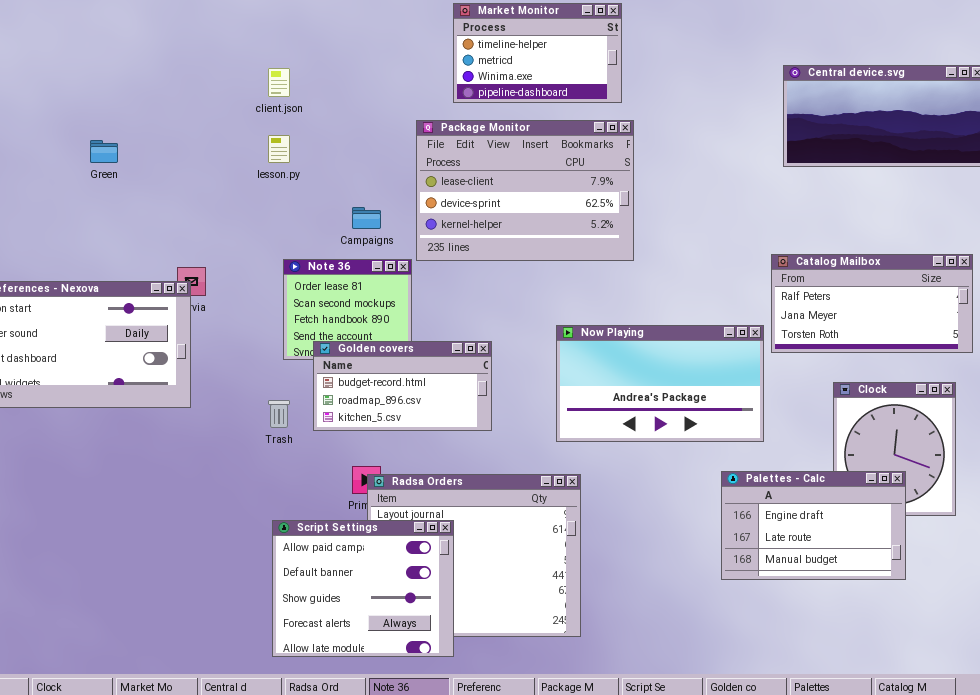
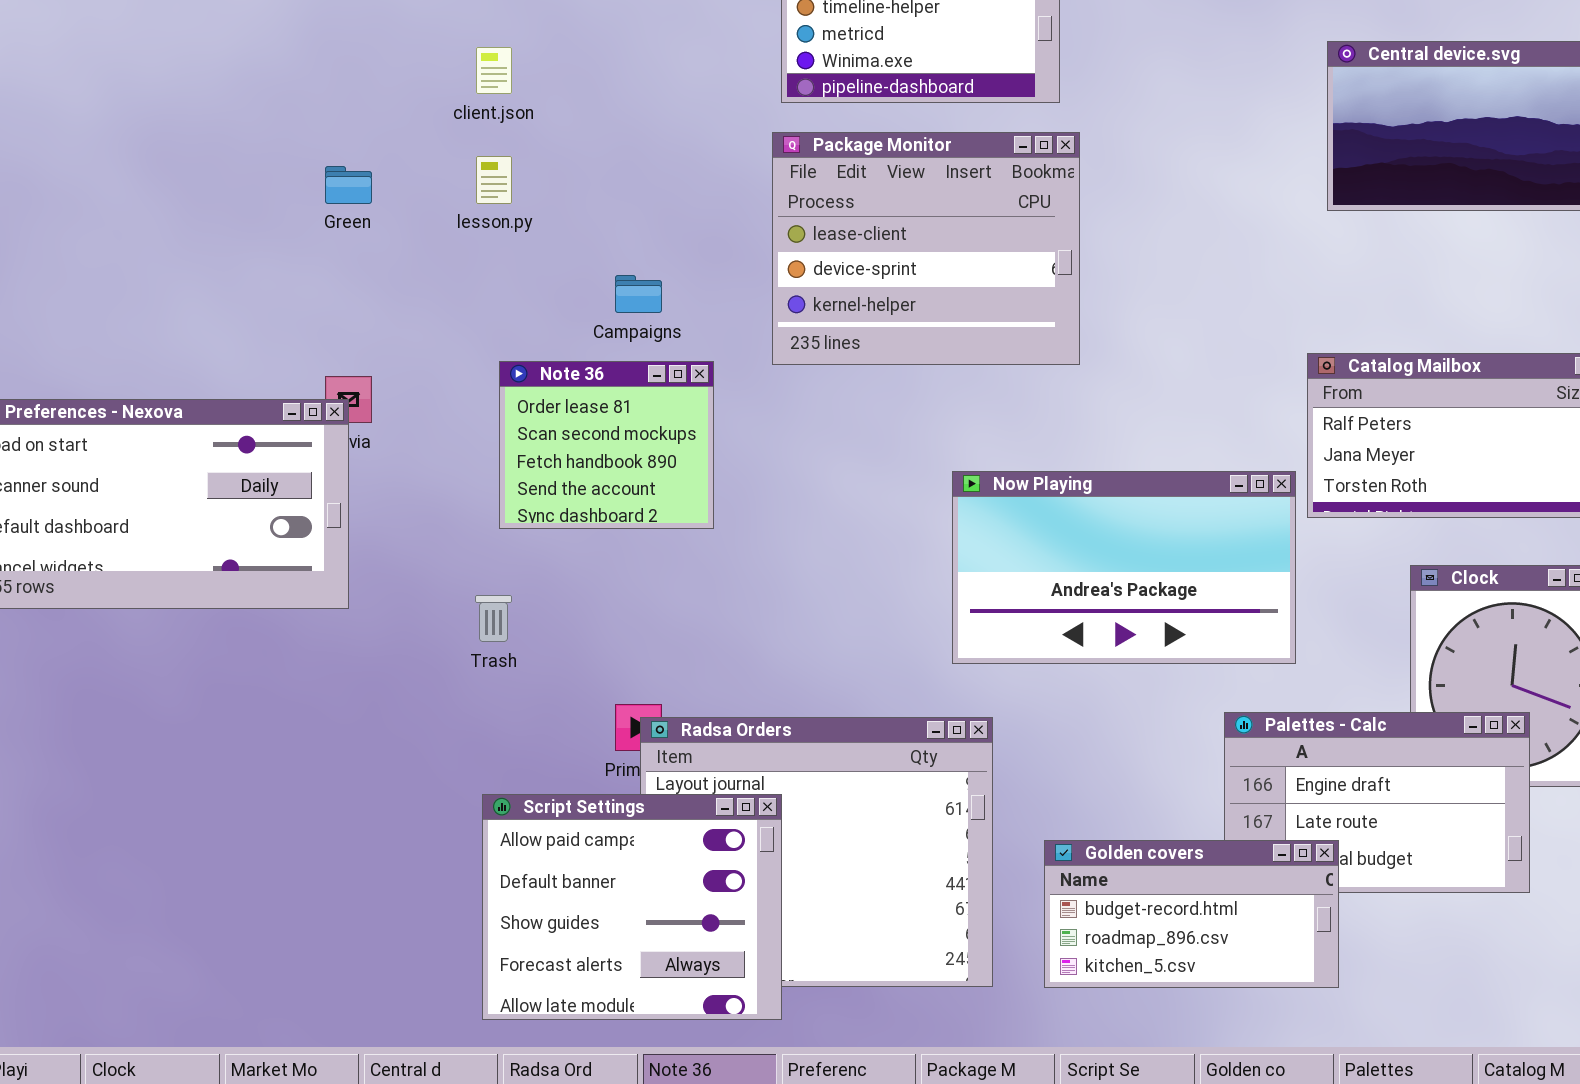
Package Monitor: [416,120,634,261] -> [772,132,1080,365], resized
Green: [90,140,118,163] -> [325,166,372,204], moved
Golden covers: [313,341,492,431] -> [1044,840,1339,988], moved

